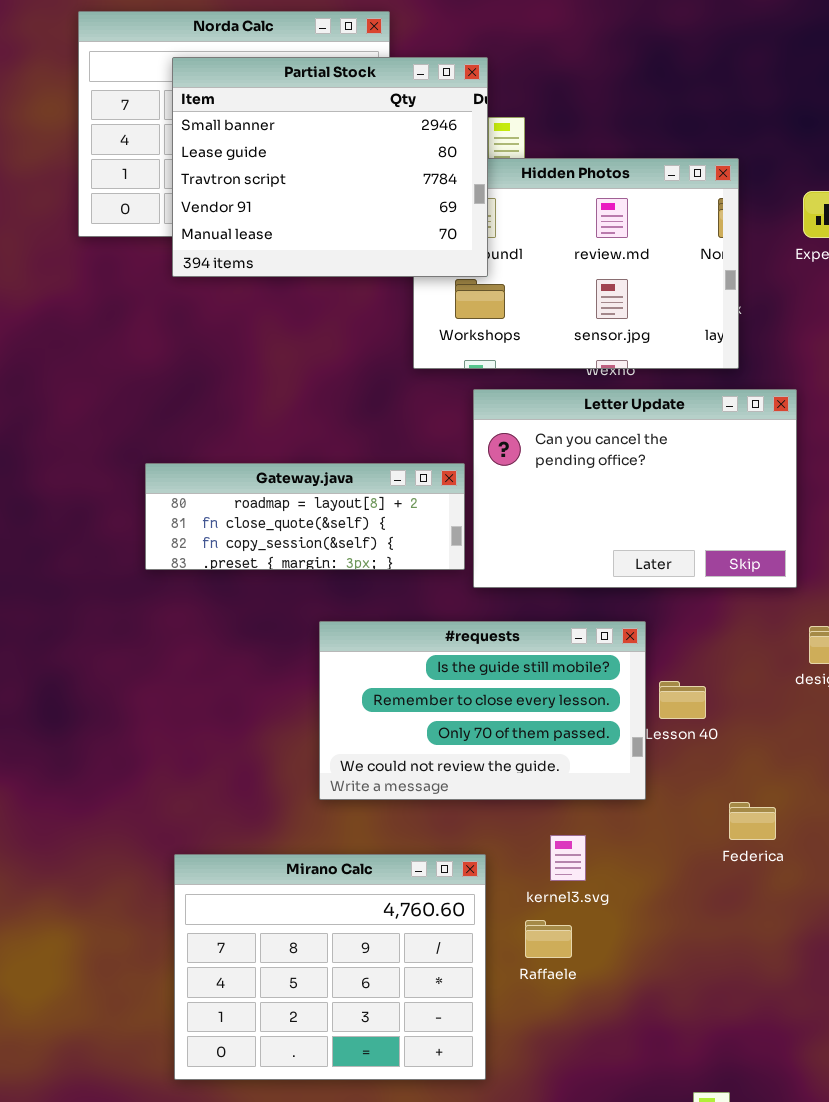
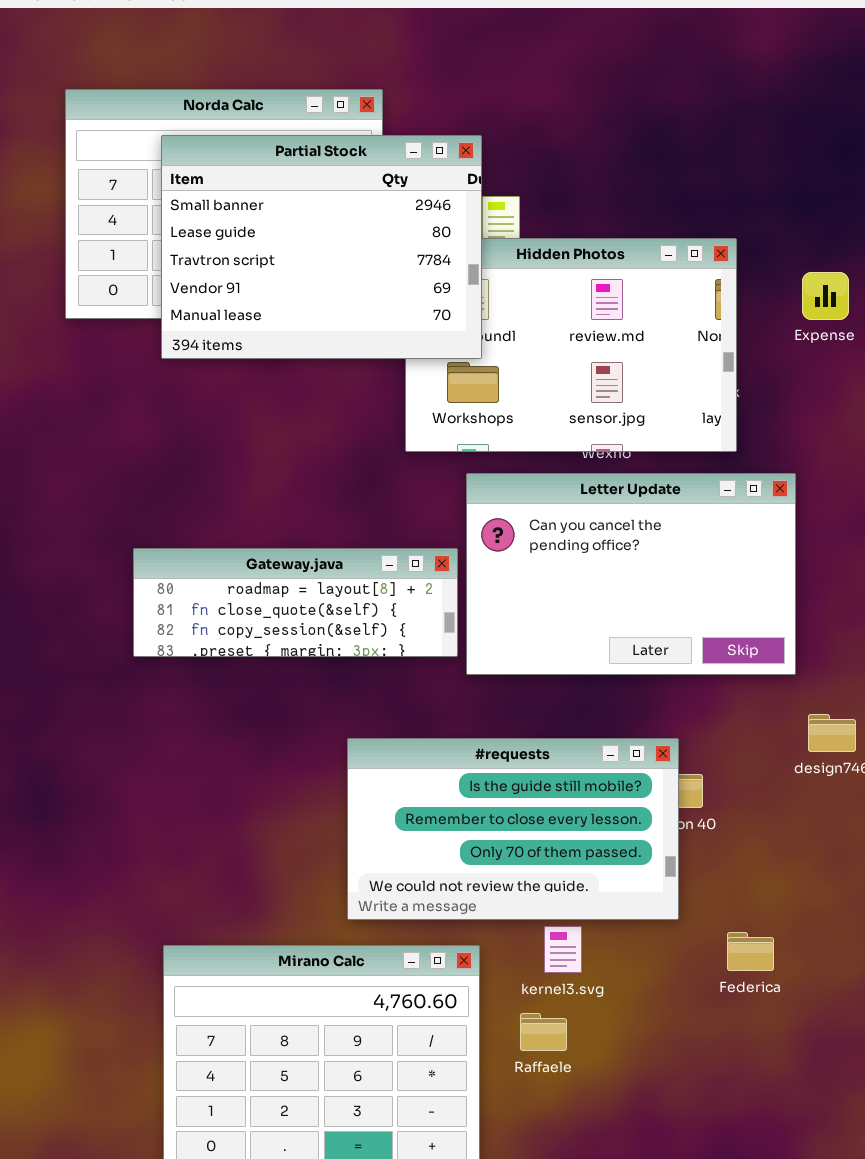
#requests: [319,621,646,800] -> [347,738,679,920], moved
Federica: [729,802,776,840] -> [727,932,774,971], moved

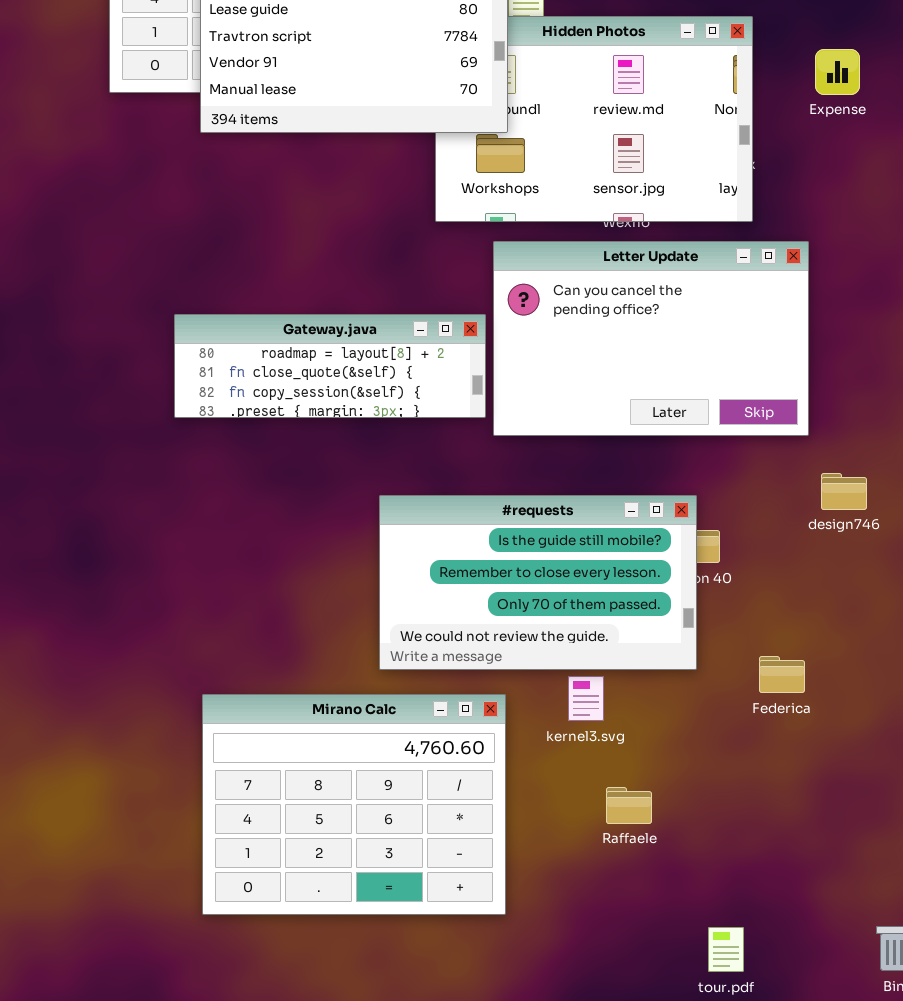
Federica: [727,932,774,971] -> [759,656,805,693], moved
Raffaele: [520,1013,567,1051] -> [606,787,652,824], moved

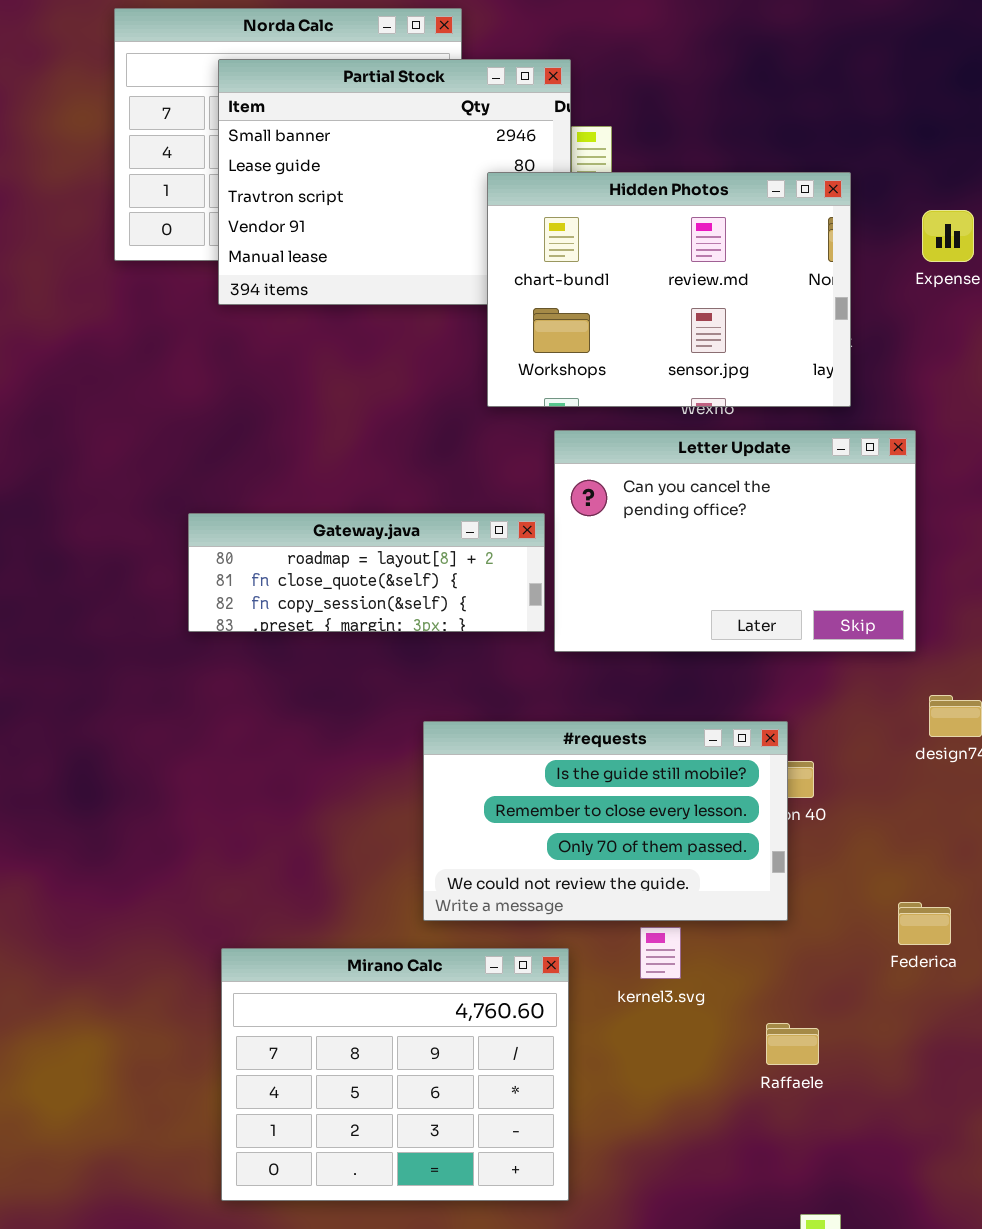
Hidden Photos: [435,16,753,222] -> [487,172,851,407], raised
Federica: [759,656,805,693] -> [898,902,951,945], moved
Raffaele: [606,787,652,824] -> [766,1023,819,1065], moved

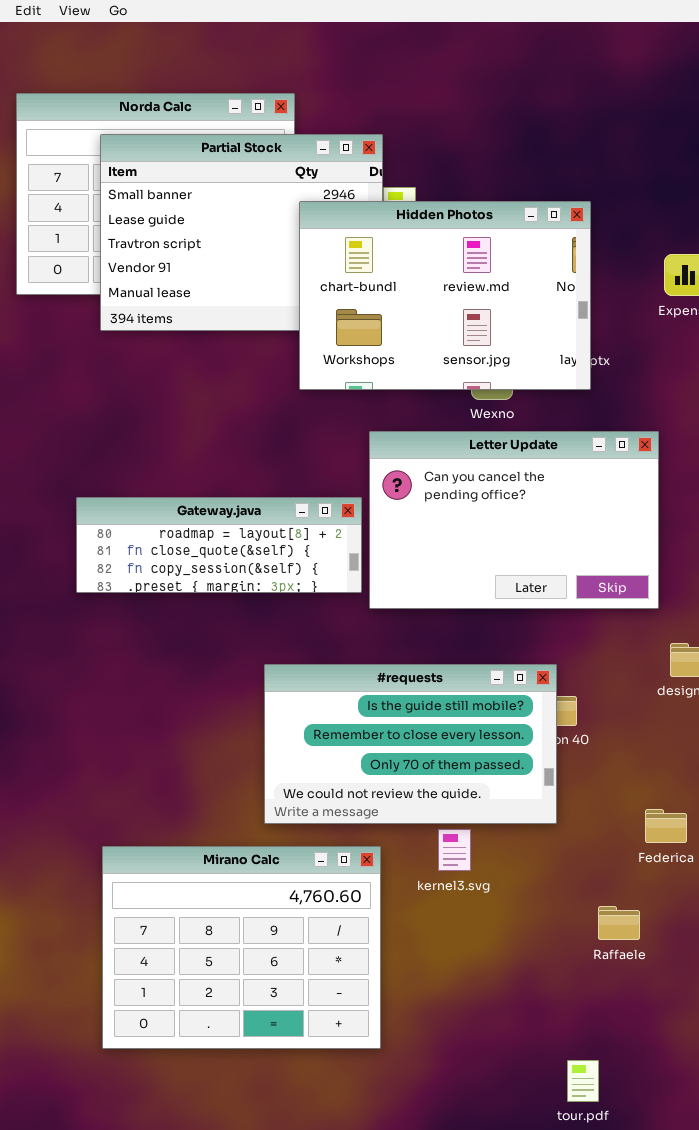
Hidden Photos: [487,172,851,407] -> [299,201,591,390], moved
Raffaele: [766,1023,819,1065] -> [598,906,640,940], moved

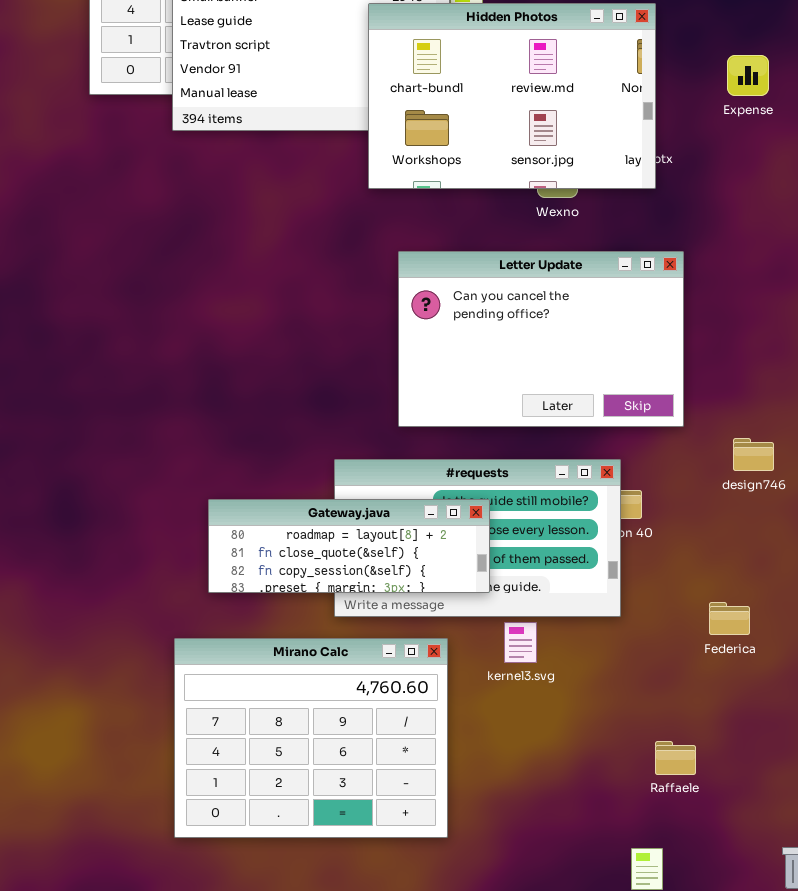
Letter Update: [369,431,659,609] -> [398,251,684,427], moved
Gateway.java: [76,497,362,593] -> [208,499,490,593], moved
Raffaele: [598,906,640,940] -> [655,741,696,775], moved

